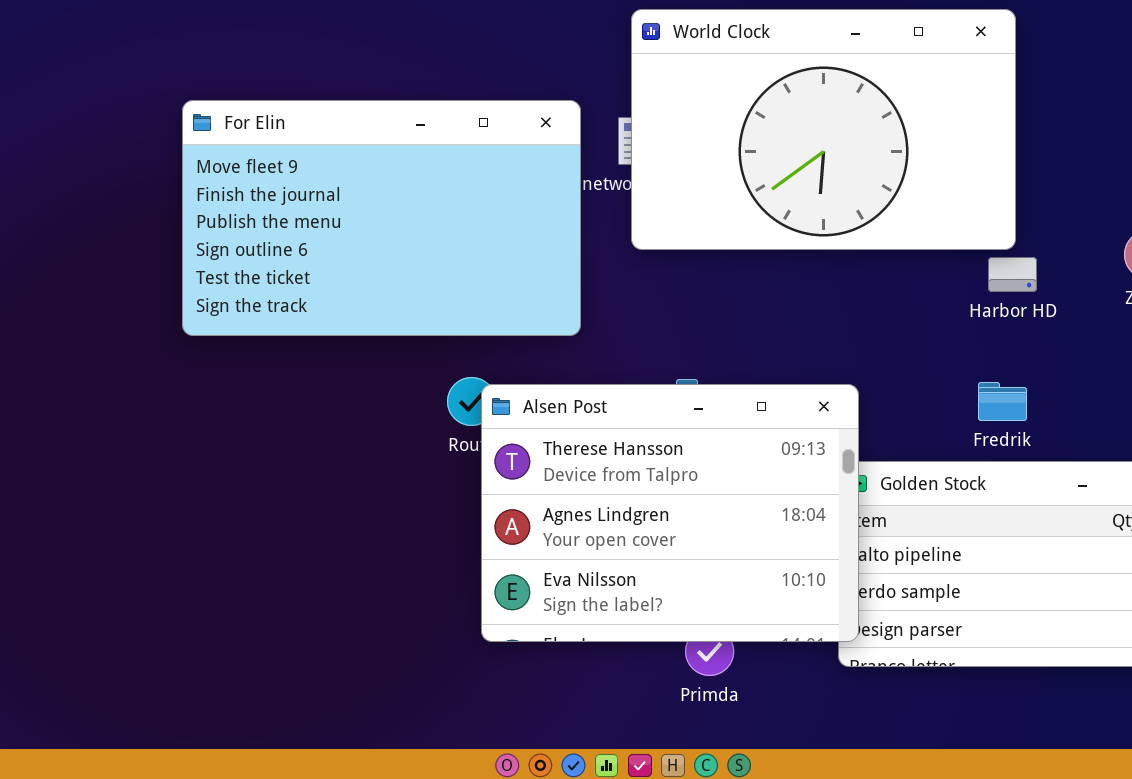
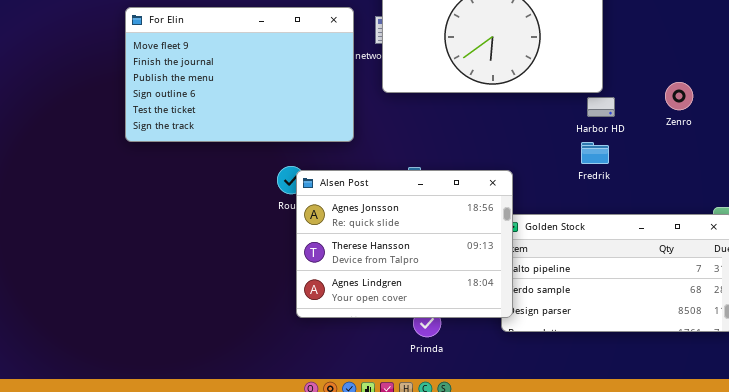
Fredrik: [978,382,1027,421] -> [581,142,609,164], moved
Alsen Post: [481,384,859,642] -> [296,170,513,318], scrolled up 1 row

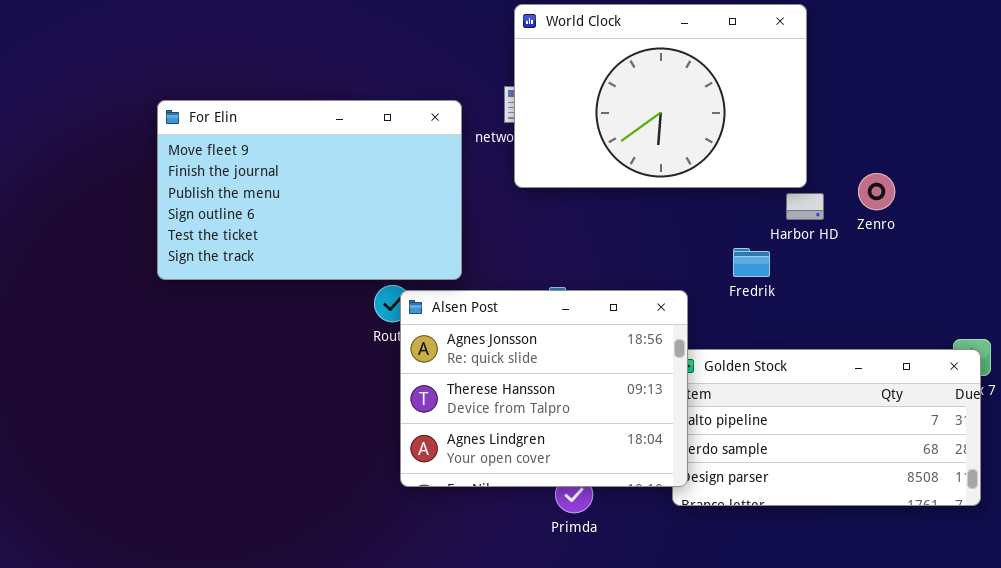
For Elin: [125,7,354,142] -> [157,100,462,280], moved
Zenro: [665,82,693,110] -> [858,173,895,210], moved
Fredrik: [581,142,609,164] -> [733,248,770,277], moved

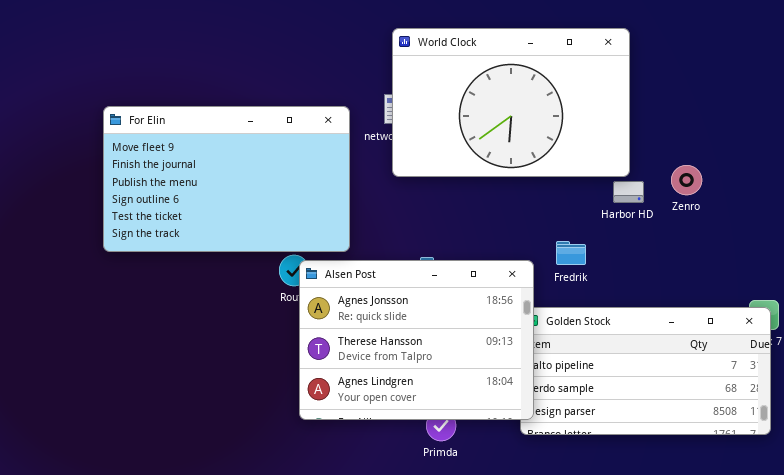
Fredrik: [733,248,770,277] -> [556,241,586,265], moved

